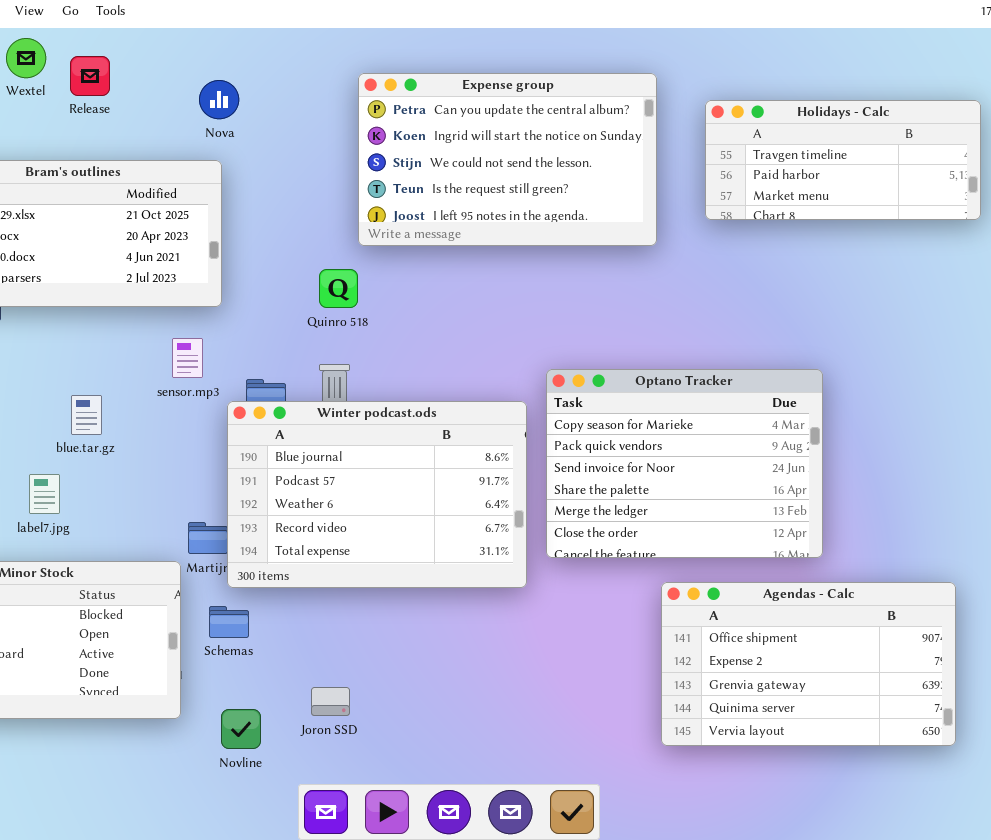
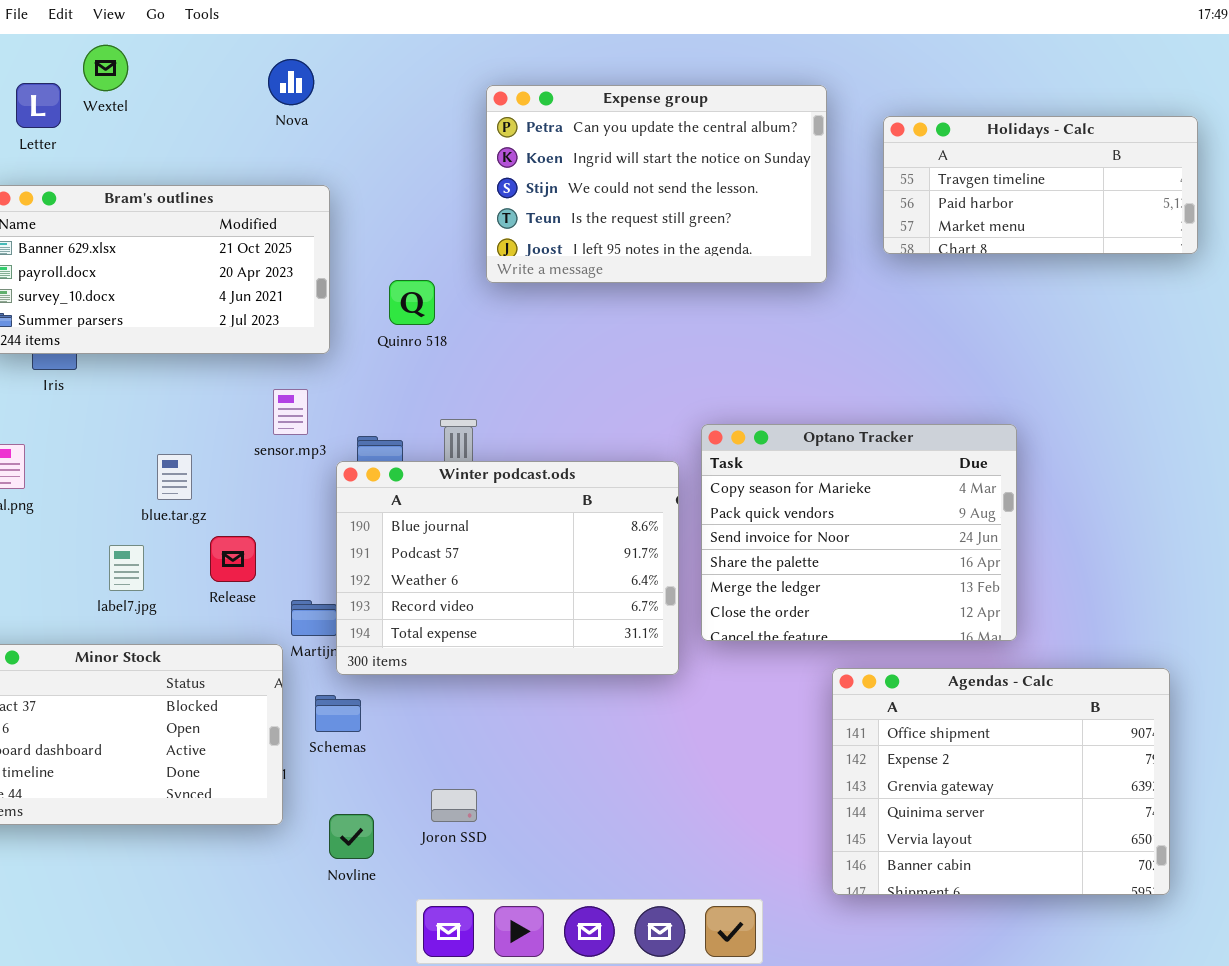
Release: [70,56,110,96] -> [210,536,256,582], moved
Nova: [199,80,239,119] -> [268,59,314,105], moved
Quinro 518: [319,269,358,308] -> [389,280,435,325], moved
Agendas - Calc: [661,582,956,746] -> [832,668,1170,895], resized

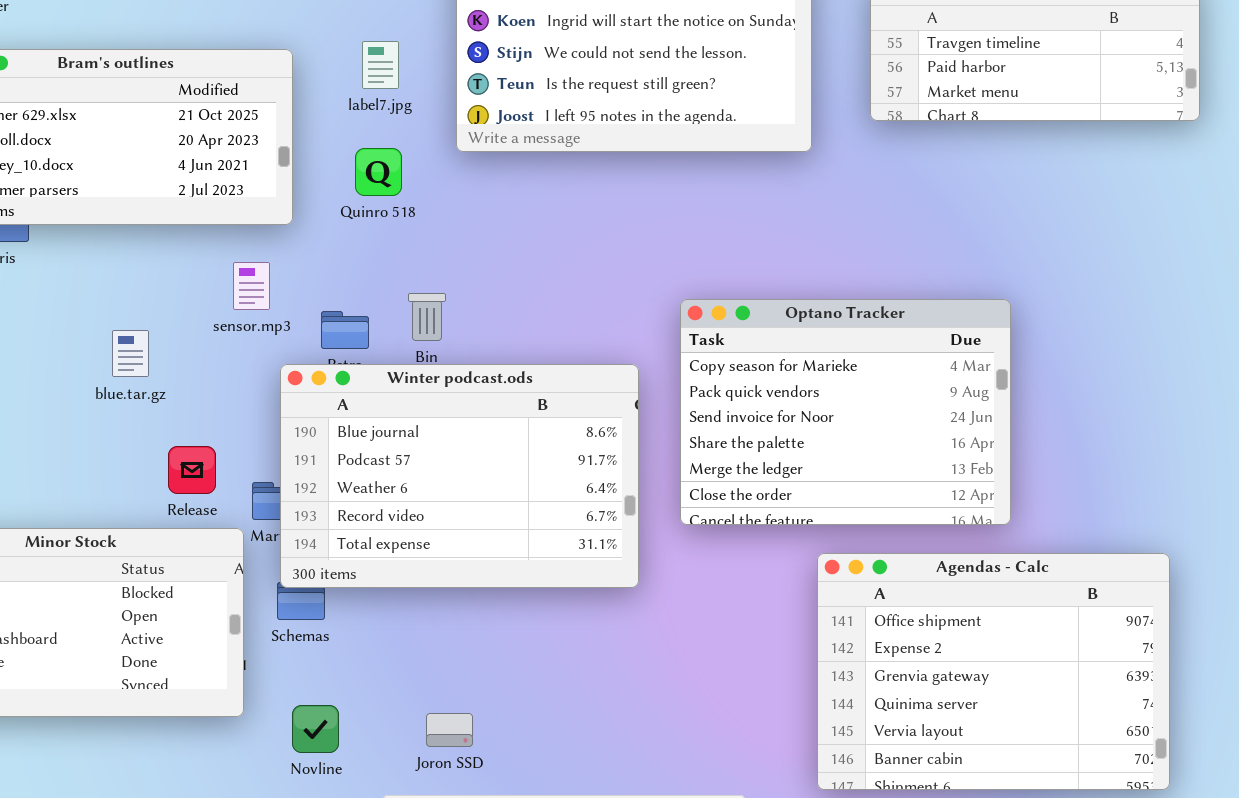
Winter podcast.ods: [336,461,679,675] -> [280,364,639,588], moved
Release: [210,536,256,582] -> [168,446,216,494], moved
label7.jpg: [109,545,144,591] -> [362,41,399,89], moved
Joron SSD: [431,789,477,822] -> [426,713,473,747], moved

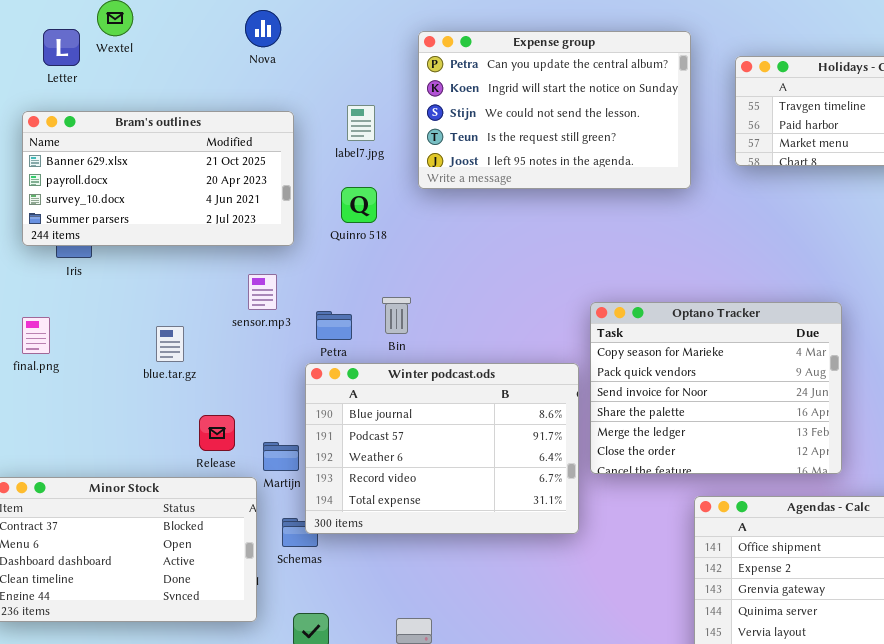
Winter podcast.ods: [280,364,639,588] -> [305,363,579,534], moved

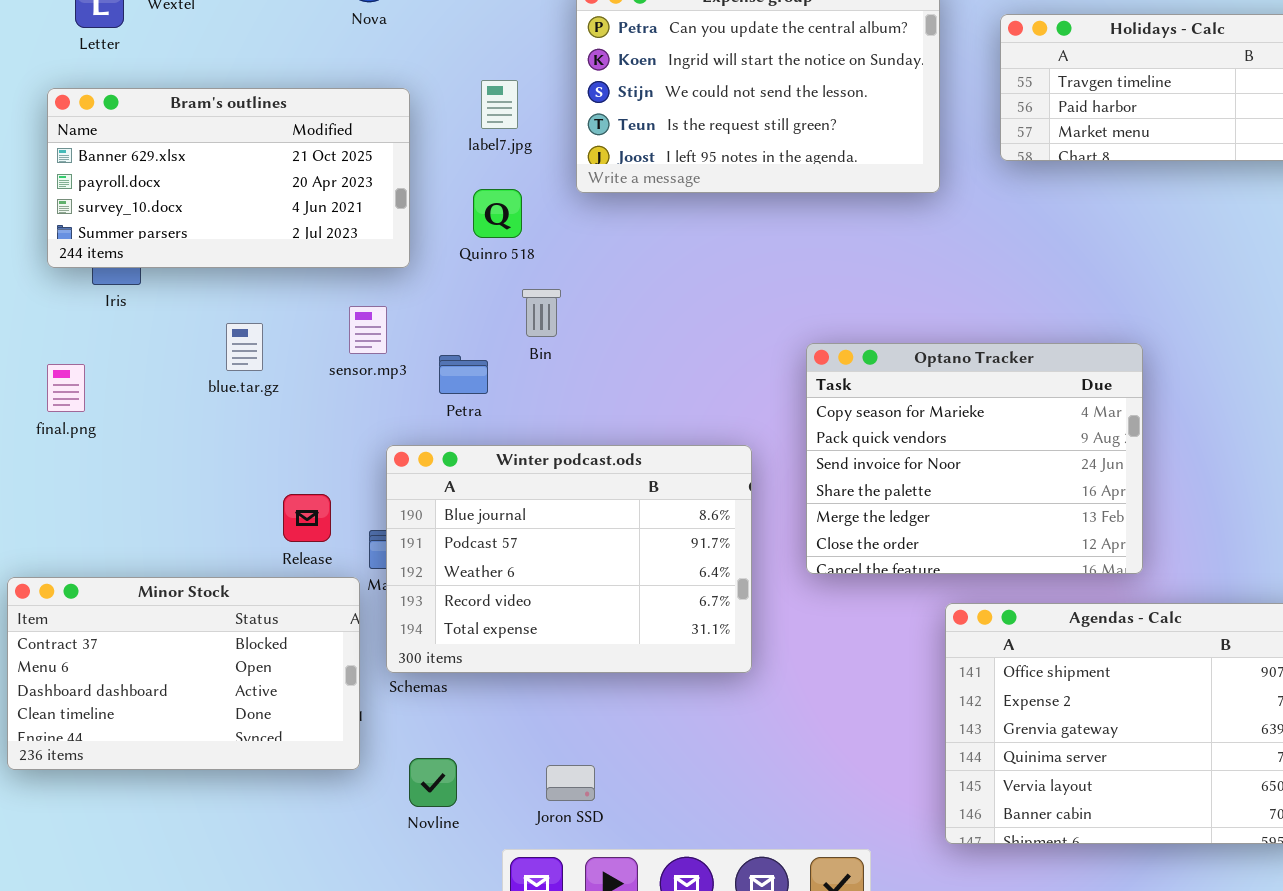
Bin: [382,297,411,334] -> [522,289,561,337], moved
blue.tar.gz: [156,326,184,362] -> [226,323,263,371], moved
Winter podcast.ods: [305,363,579,534] -> [386,445,752,673], moved

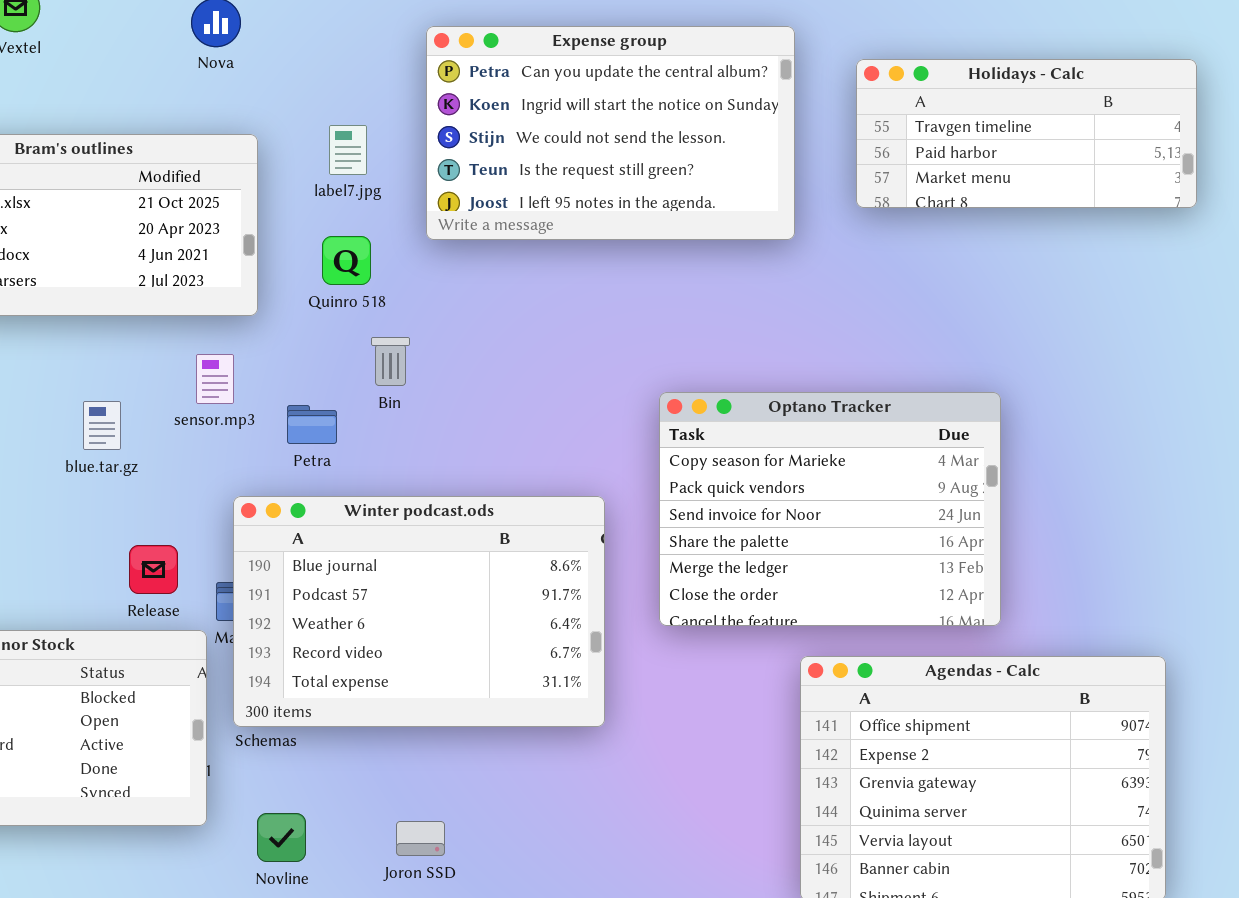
blue.tar.gz: [226,323,263,371] -> [83,401,121,450], moved

